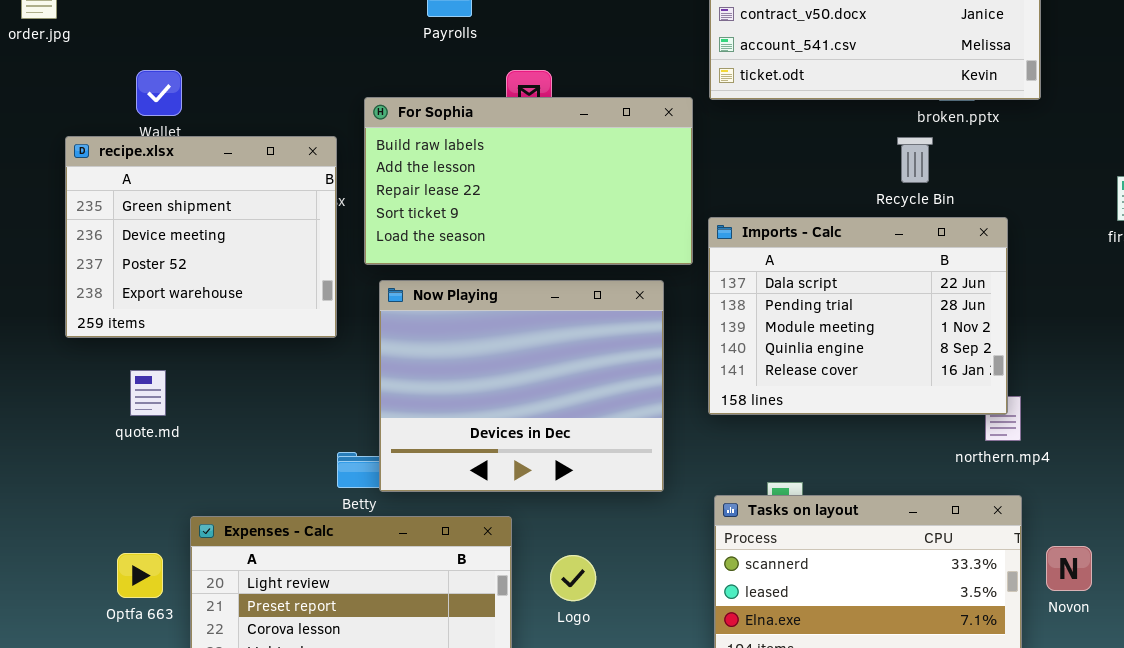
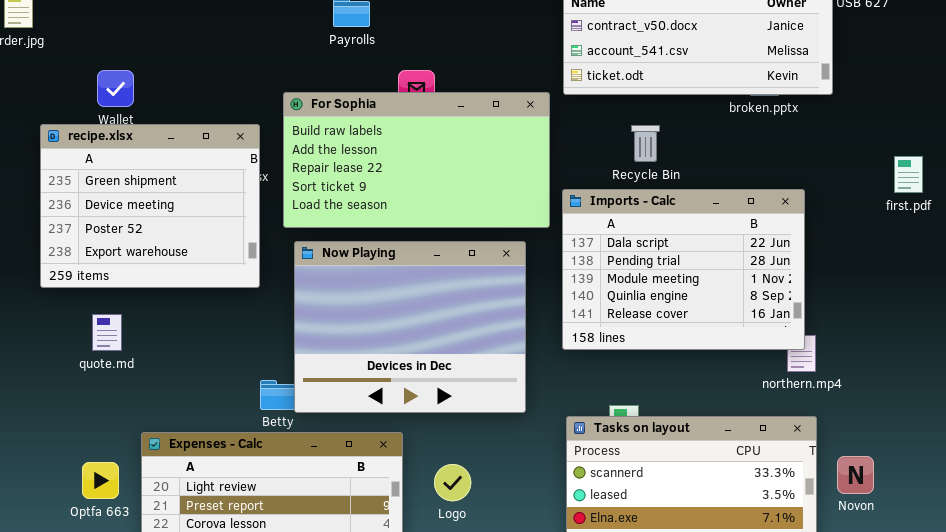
Recycle Bin: [897,137,933,183] -> [631,125,660,162], moved

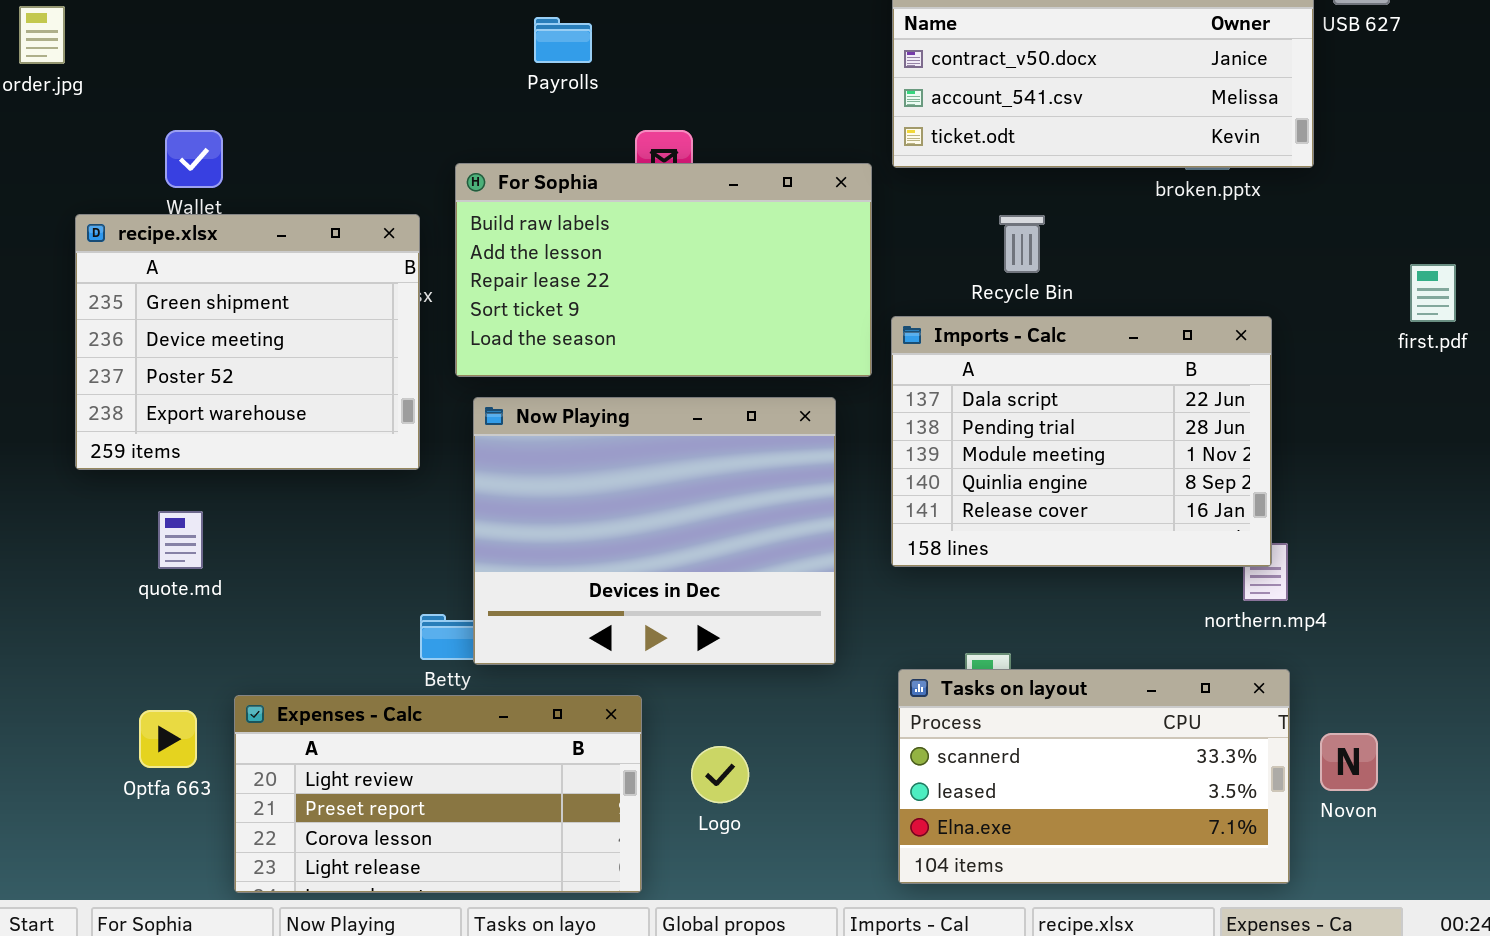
Optfa 663: [82,462,119,499] -> [139,710,197,768], moved

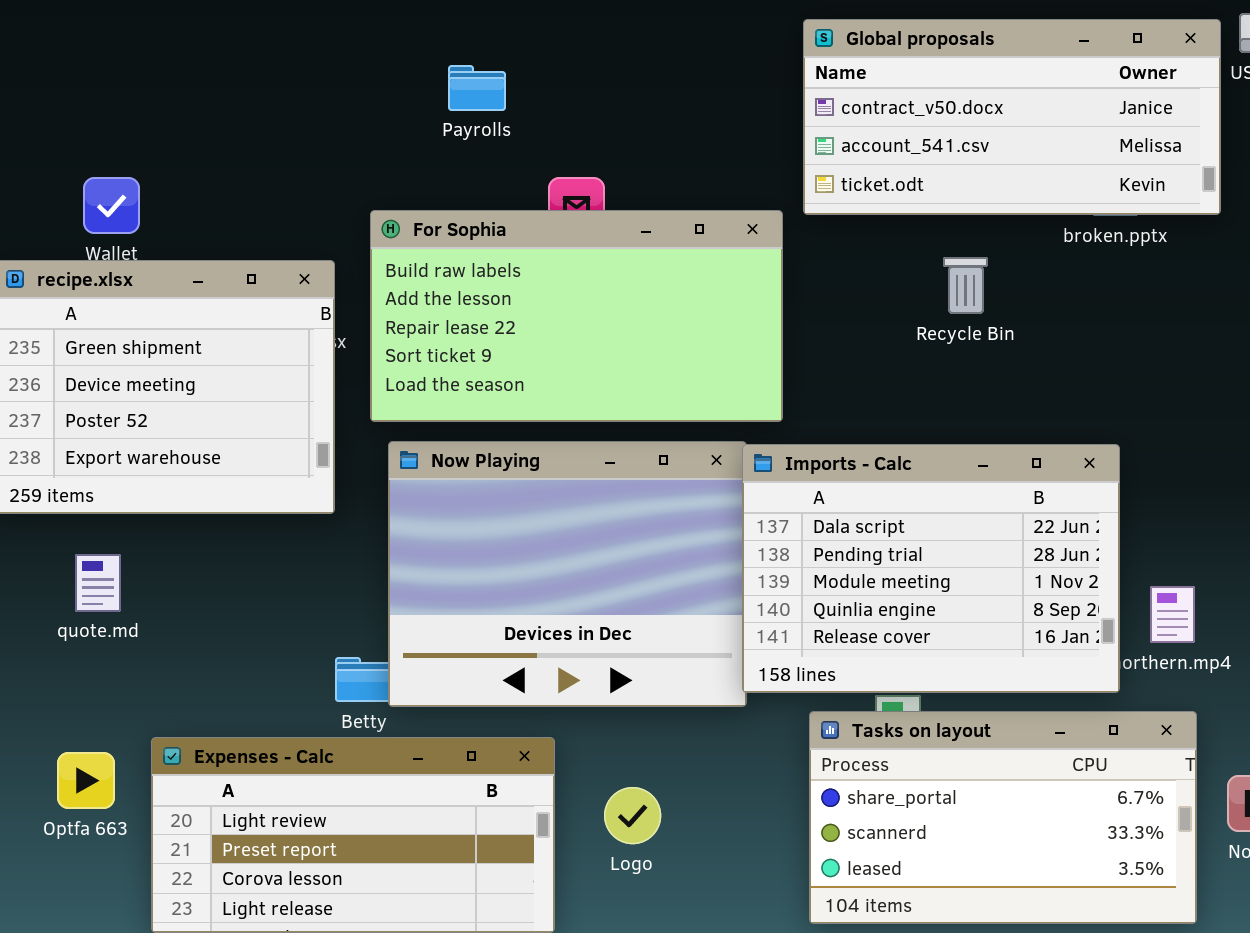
Recycle Bin: [999,215,1045,273] -> [943,257,988,314], moved
Imports - Calc: [891,316,1272,567] -> [742,444,1120,693], moved
Tasks on layout: [898,669,1290,884] -> [809,711,1197,924], scrolled up 1 row

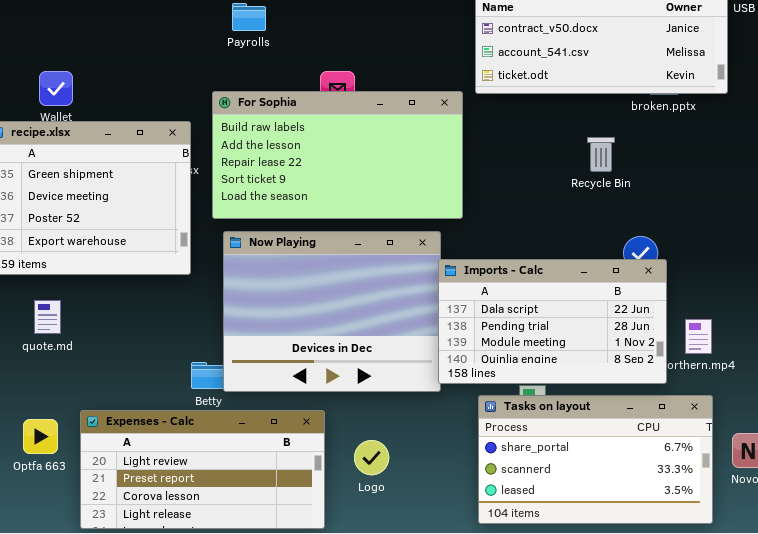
Payrolls: [448,65,506,111] -> [232,3,266,31], moved
Recycle Bin: [943,257,988,314] -> [587,137,615,172], moved
Imports - Calc: [742,444,1120,693] -> [438,259,667,384], resized

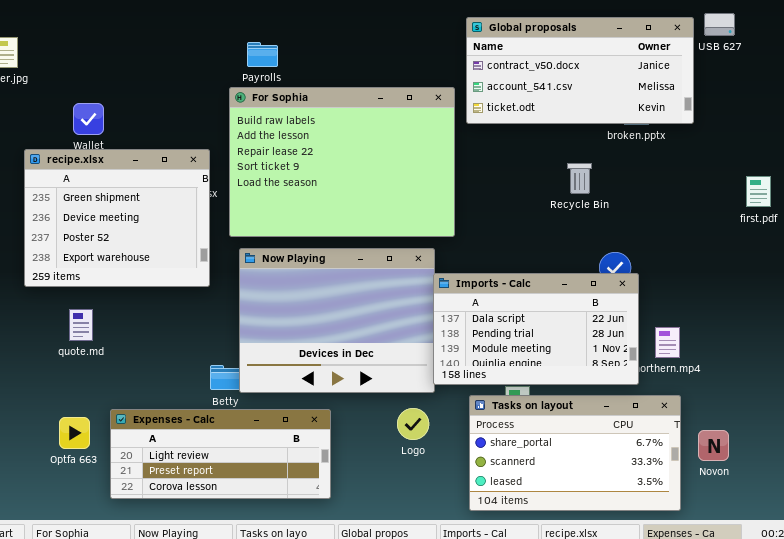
For Sophia: [212,91,463,219] -> [229,87,455,237], resized
Expenses - Calc: [80,410,325,529] -> [110,409,331,499], resized
Logo: [354,440,389,475] -> [397,408,429,440], moved

